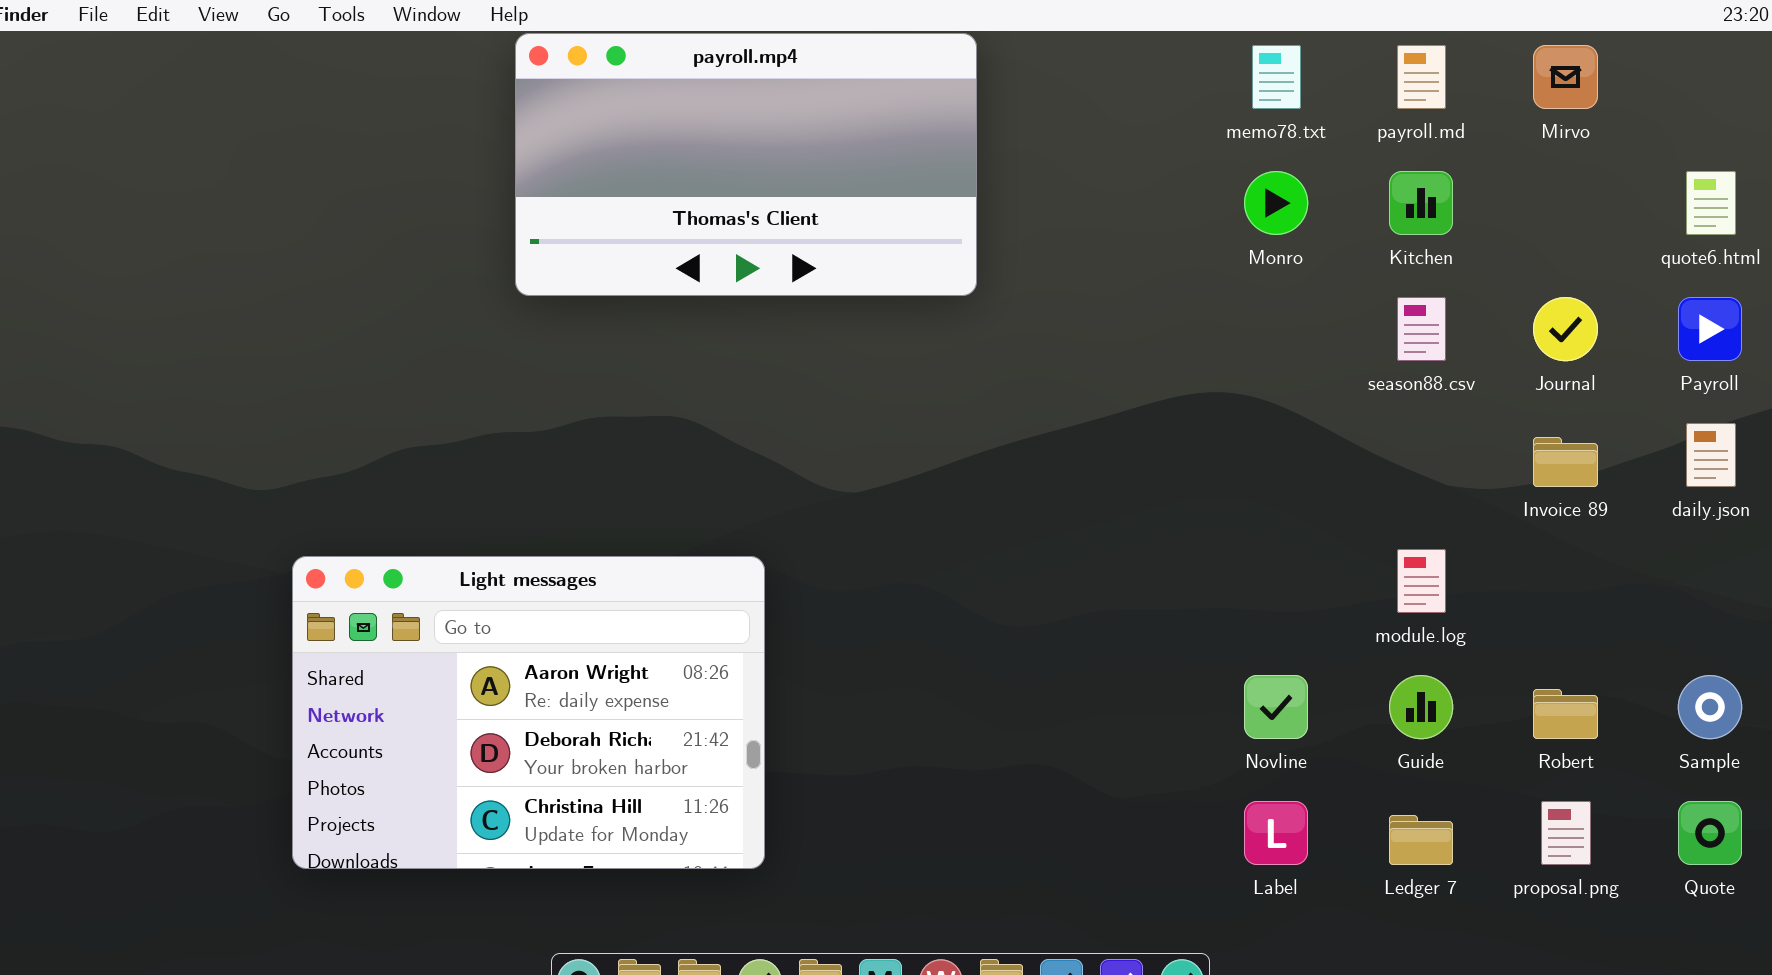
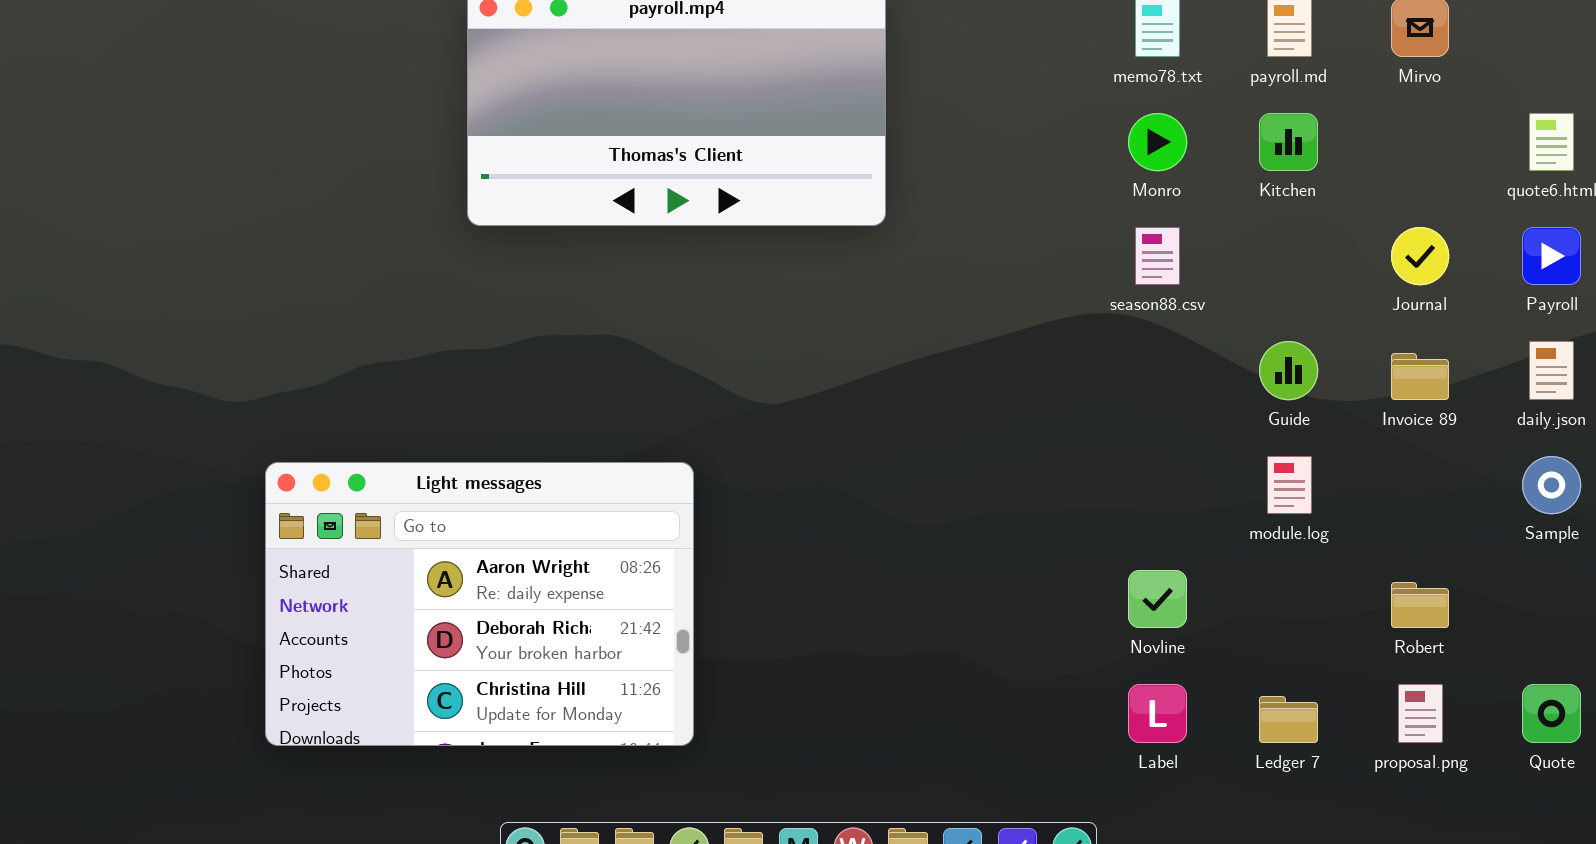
season88.csv: [1397,297,1446,361] -> [1135,227,1180,285], moved
Guide: [1389,675,1453,739] -> [1259,341,1318,400], moved
Sample: [1678,675,1742,739] -> [1522,456,1581,514], moved

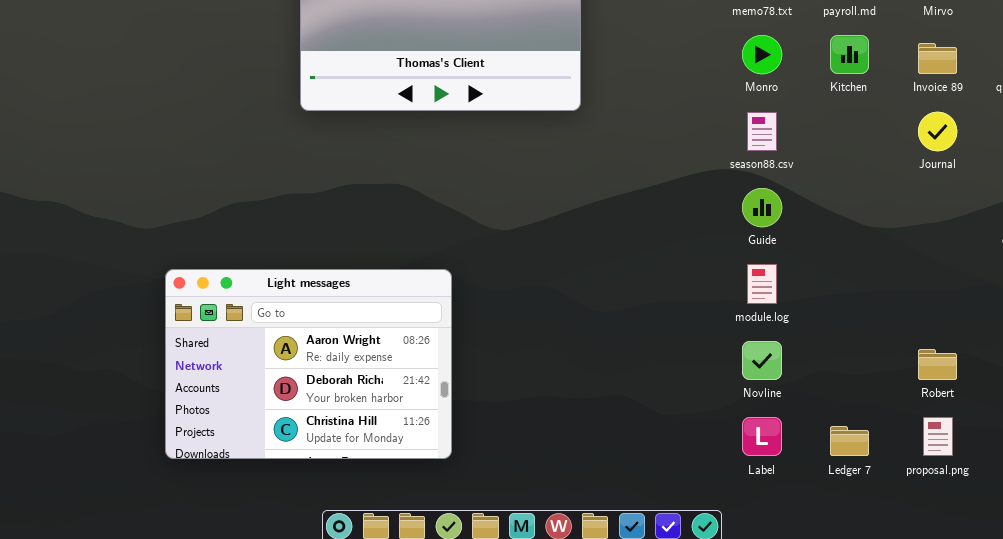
Guide: [1259,341,1318,400] -> [742,188,782,227], moved
Invoice 89: [1391,353,1449,400] -> [918,43,957,74], moved
module.log: [1267,456,1312,514] -> [747,264,777,304], moved

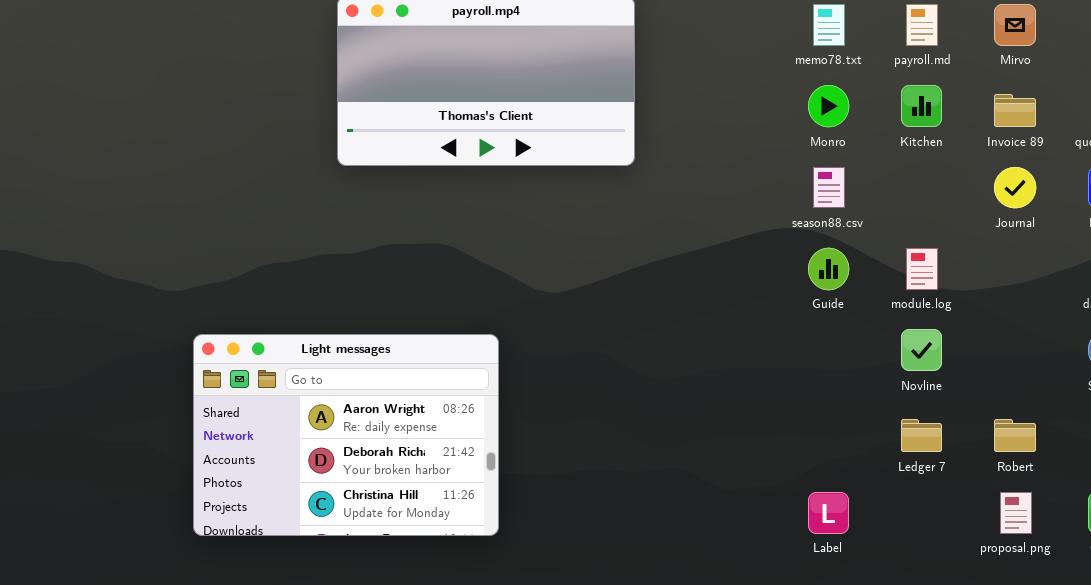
module.log: [747,264,777,304] -> [906,248,938,290], moved
Novline: [742,341,782,380] -> [901,329,942,371], moved
Ledger 7: [830,426,869,456] -> [901,419,942,452], moved

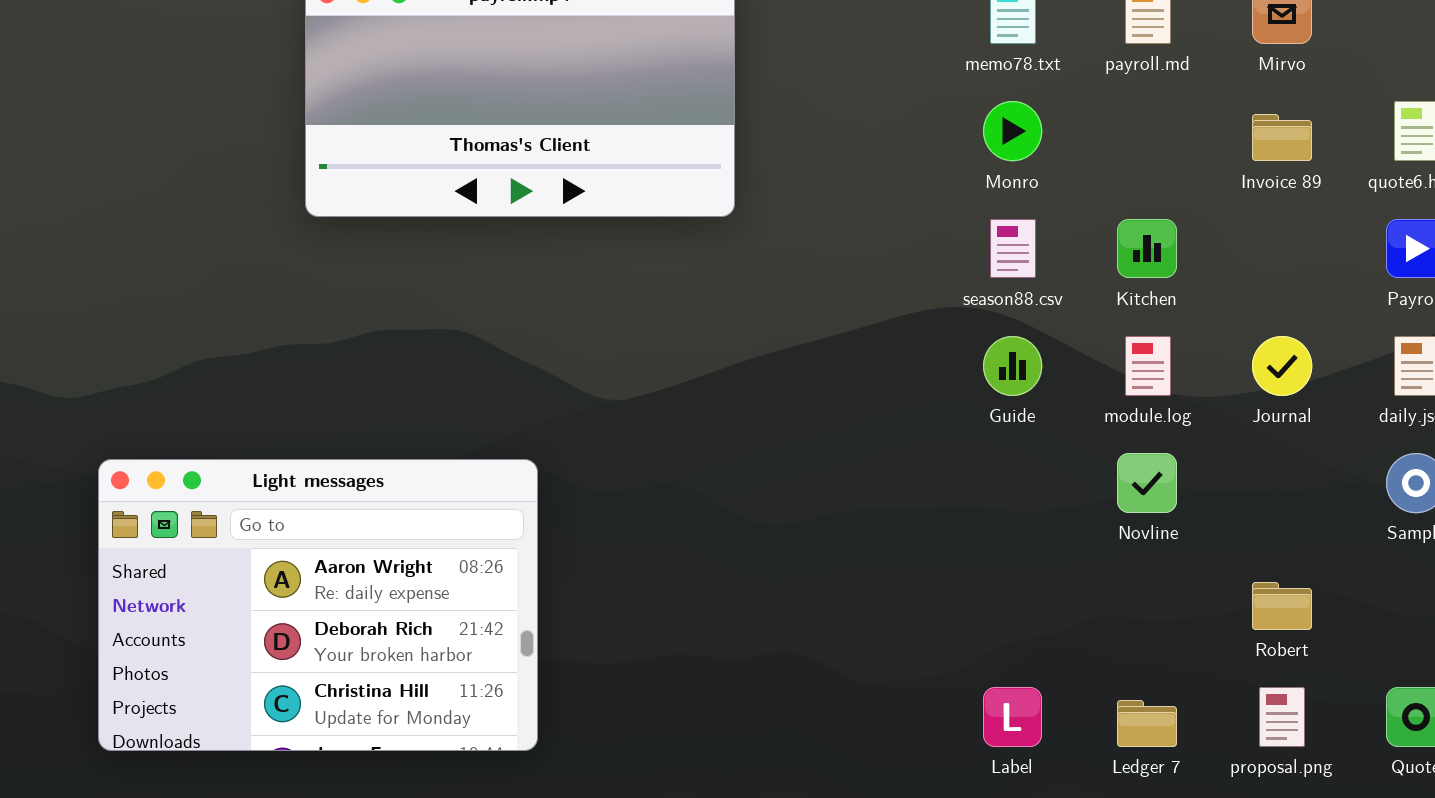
Kitchen: [901,85,942,127] -> [1117,219,1177,278], moved
Journal: [994,167,1036,208] -> [1252,336,1312,396], moved
Ledger 7: [901,419,942,452] -> [1117,700,1177,747], moved

